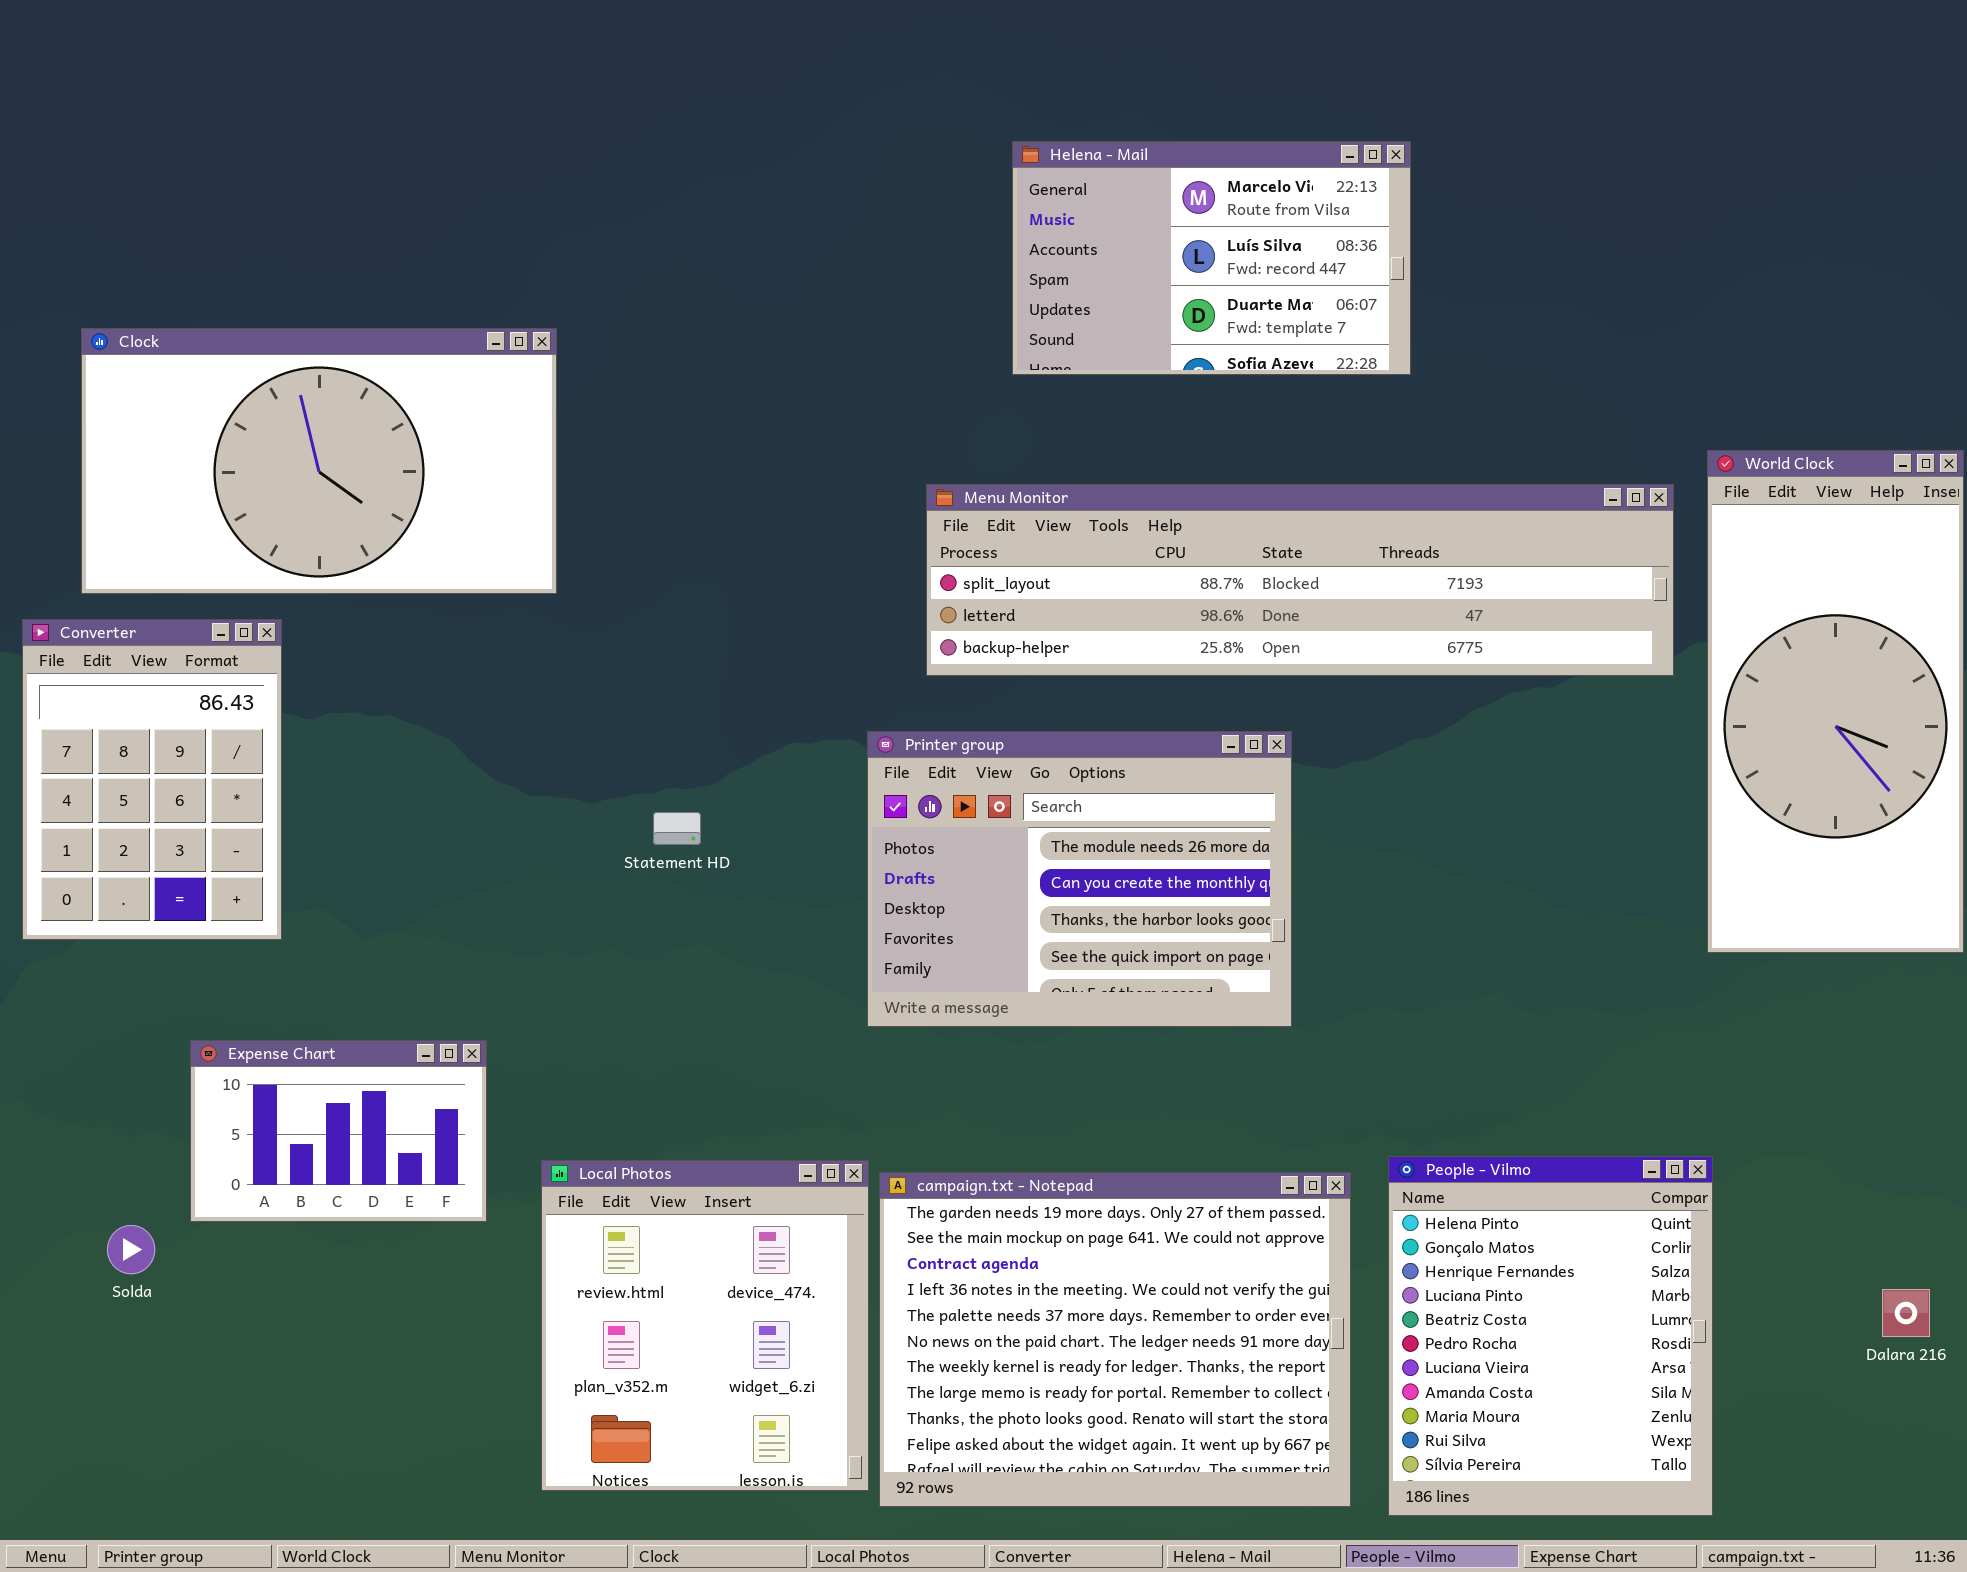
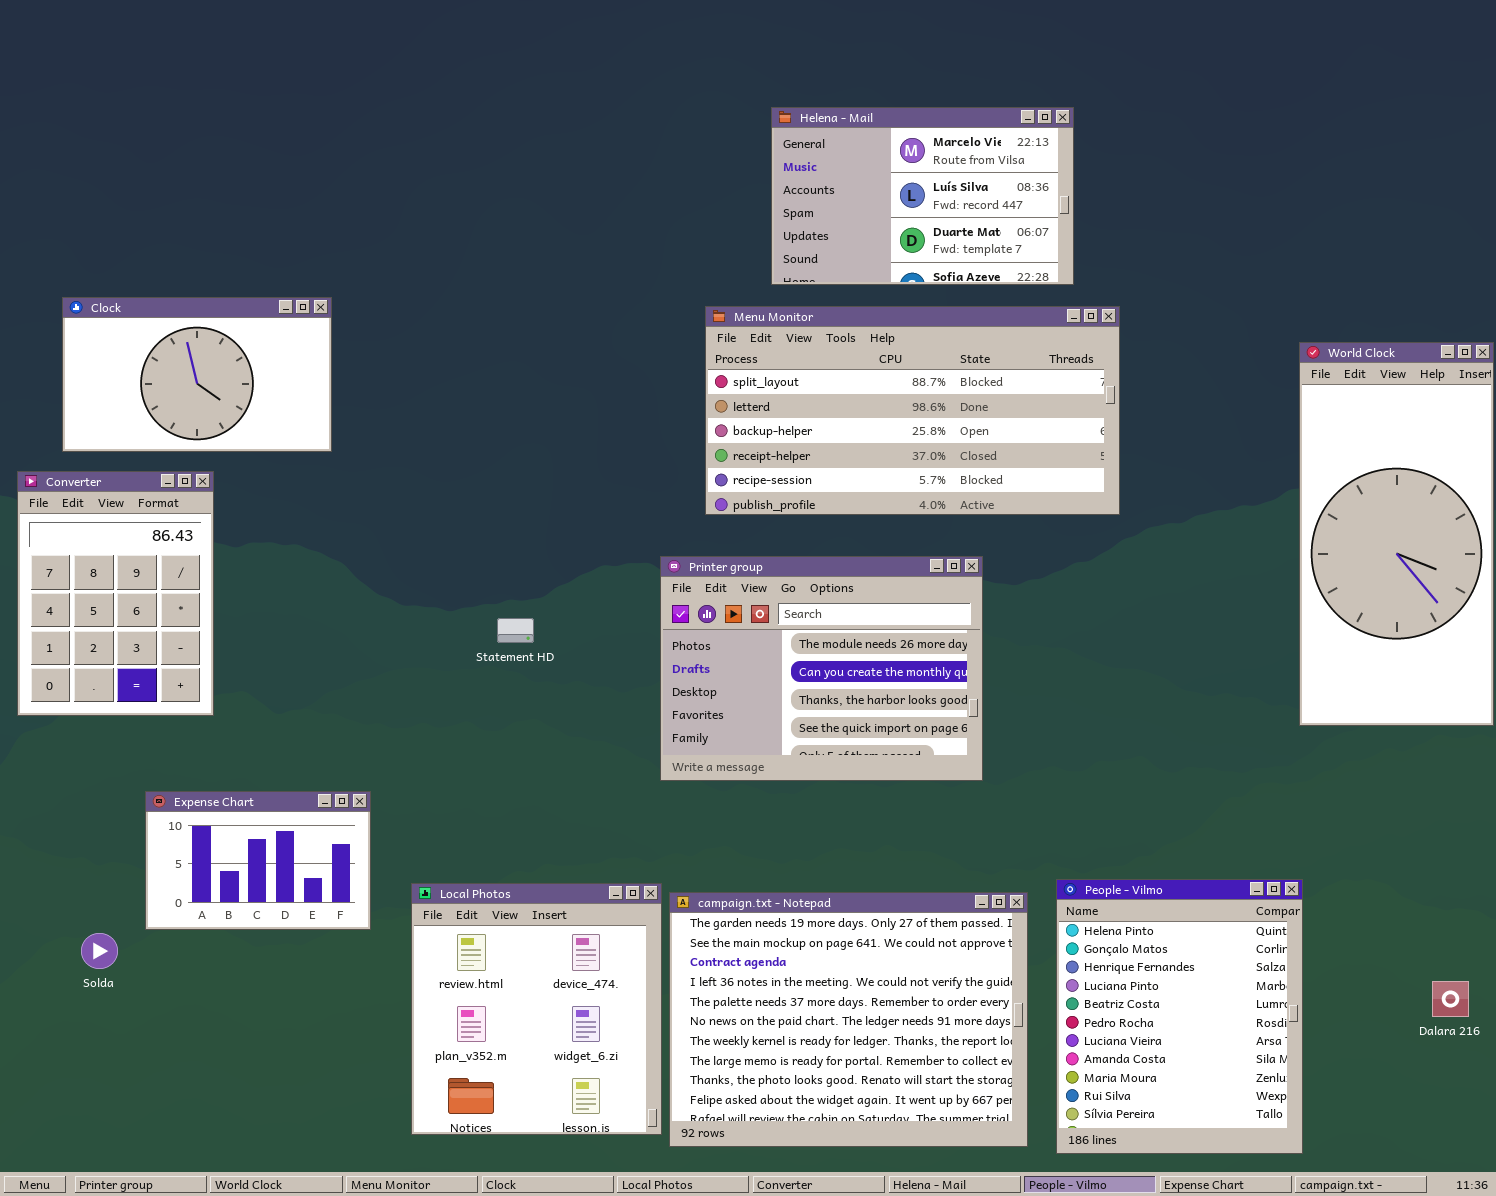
Clock: [81,328,557,594] -> [62,297,332,452], resized
Menu Monitor: [926,484,1674,676] -> [705,306,1120,515], resized

